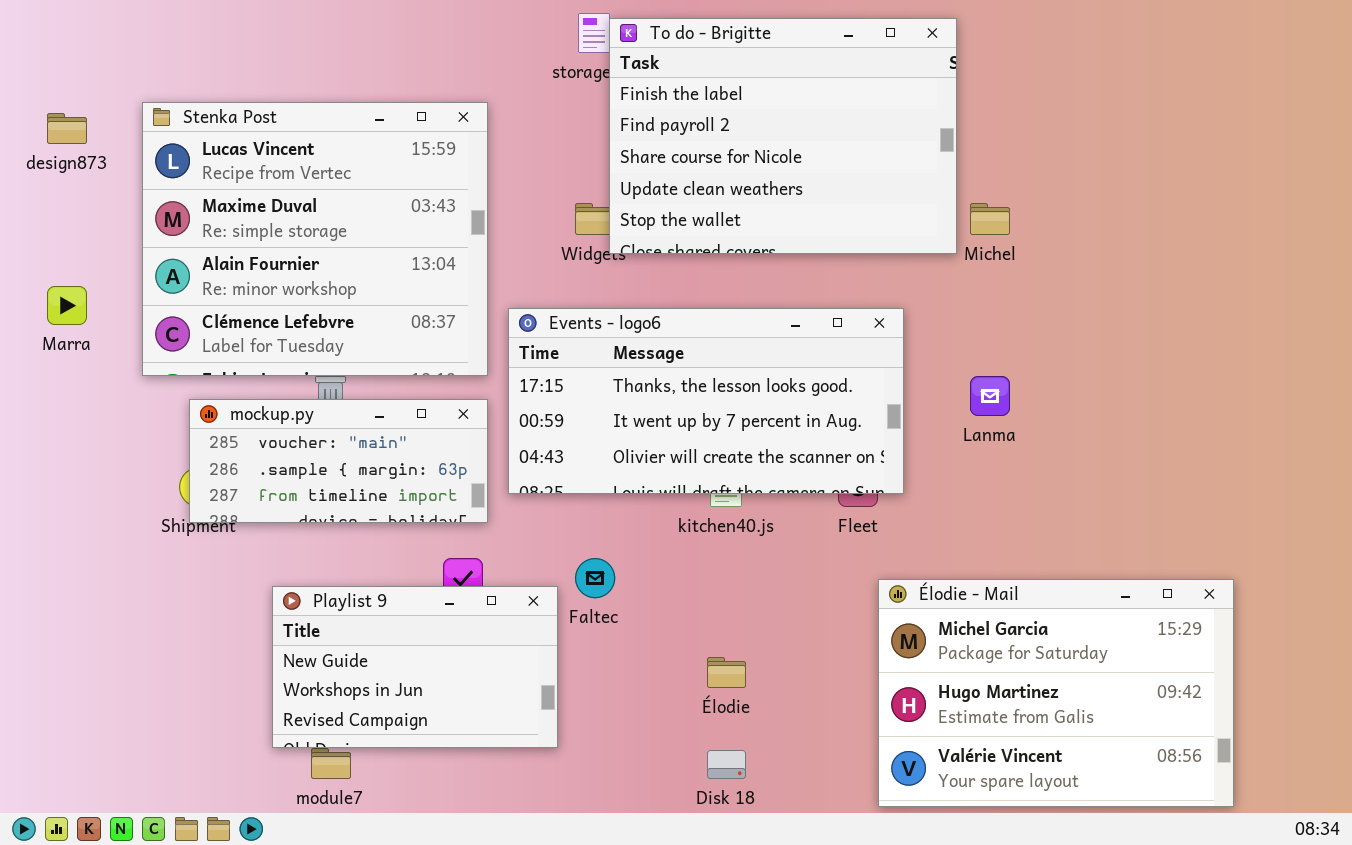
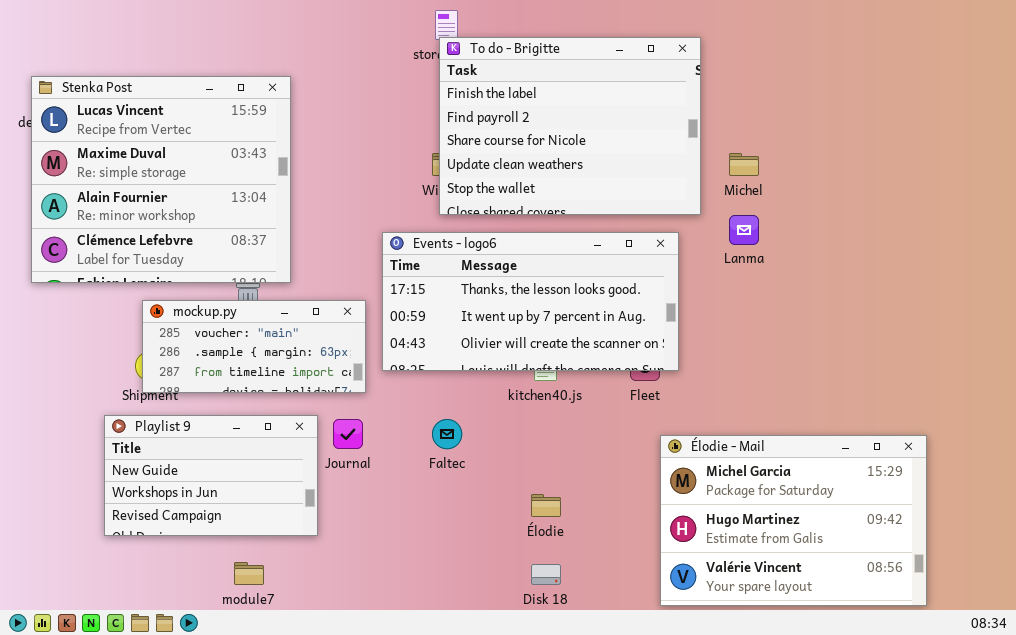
To do - Brigitte: [609,18,957,254] -> [439,37,701,215], moved
Stenka Post: [142,102,488,376] -> [31,76,291,283], moved
Lanma: [970,376,1010,416] -> [729,215,759,245], moved
Playlist 9: [272,586,558,748] -> [104,415,318,536], moved

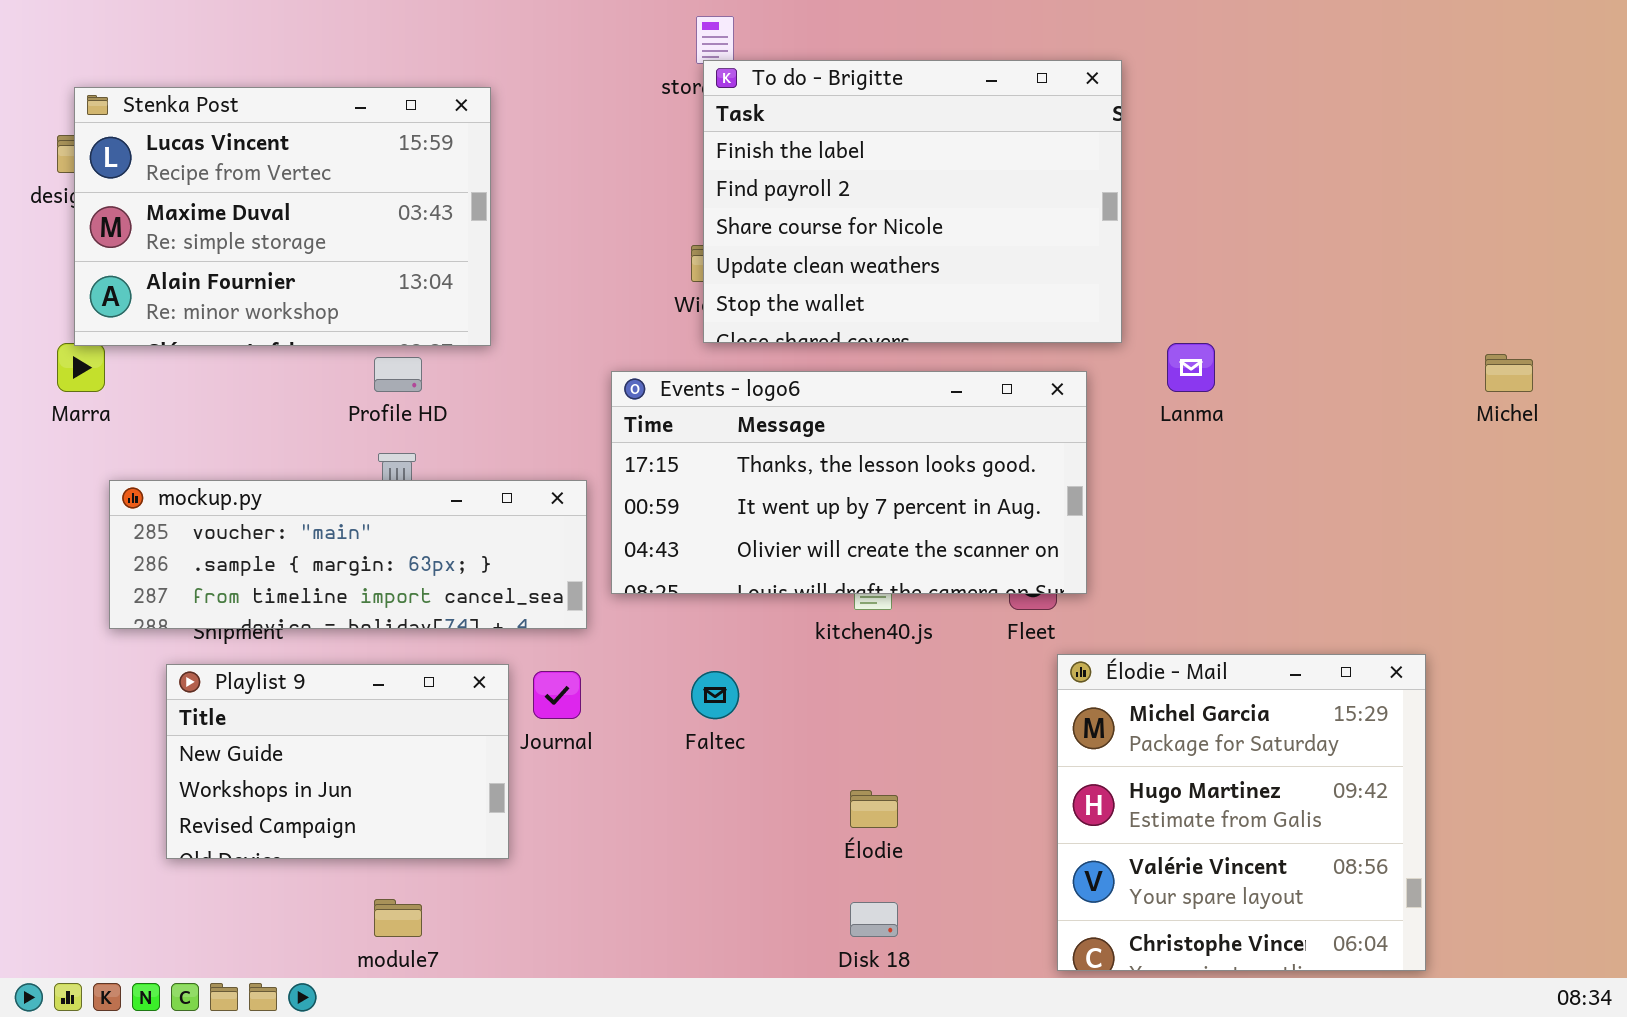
Stenka Post: [31,76,291,283] -> [74,87,491,346], moved, resized
Michel: [729,153,759,176] -> [1485,354,1533,392], moved
mockup.py: [142,300,366,393] -> [109,480,587,629], resized
Élodie - Mail: [660,435,927,606] -> [1057,654,1426,971], resized

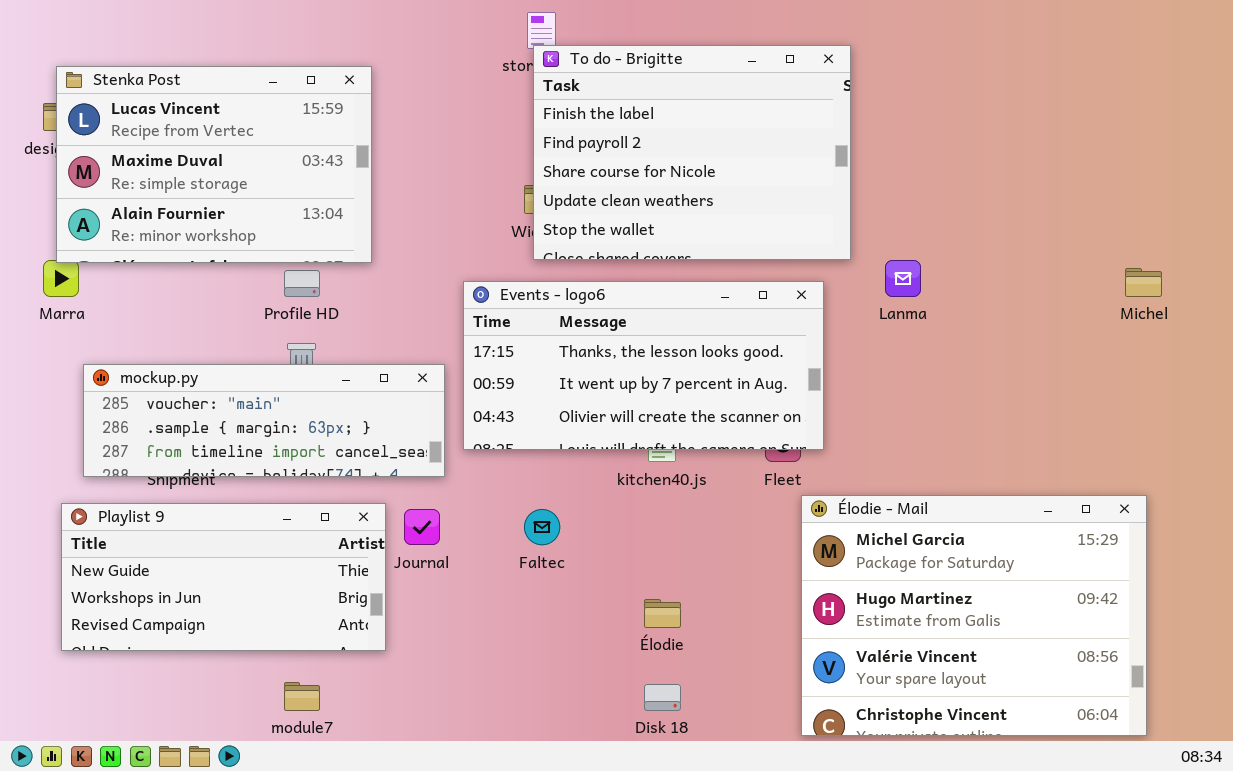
Élodie - Mail: [1057,654,1426,971] -> [801,495,1147,736], resized
Playlist 9: [166,664,509,859] -> [61,503,386,651], resized

